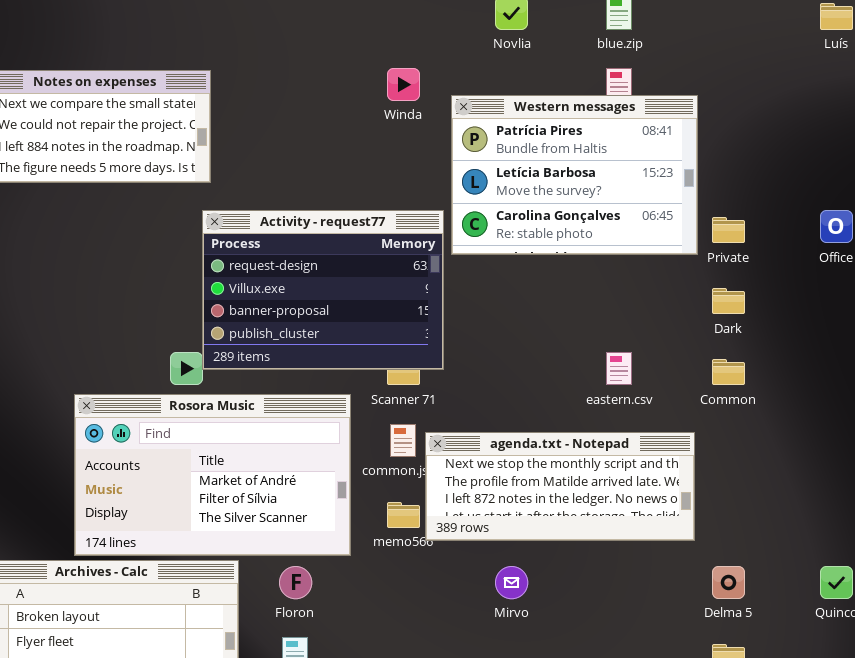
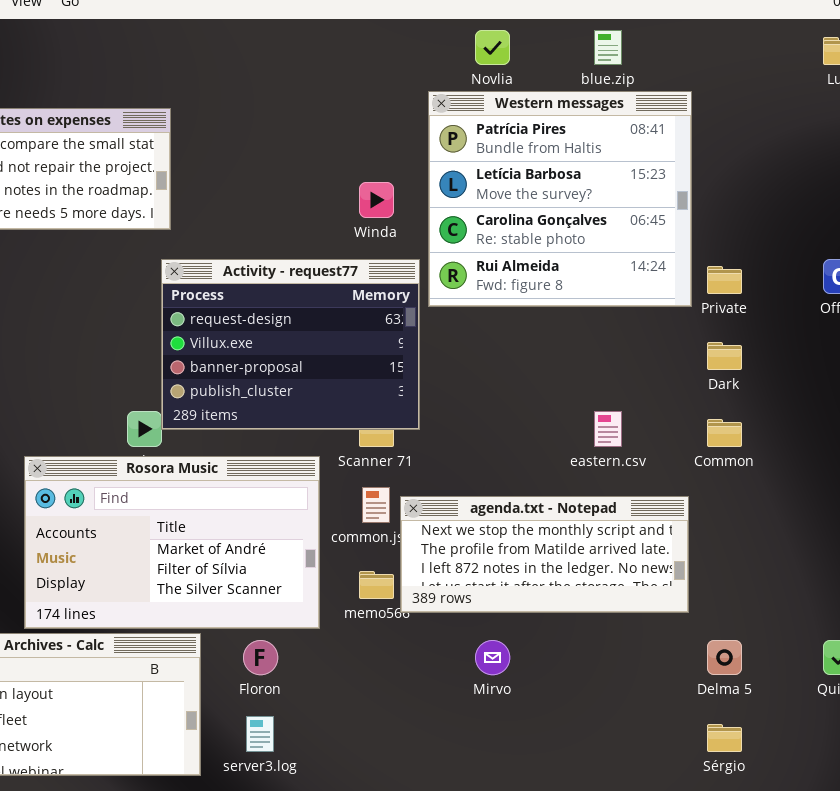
Winda: [387,68,420,101] -> [359,182,394,218], moved
Western messages: [451,95,698,255] -> [428,91,692,307], resized

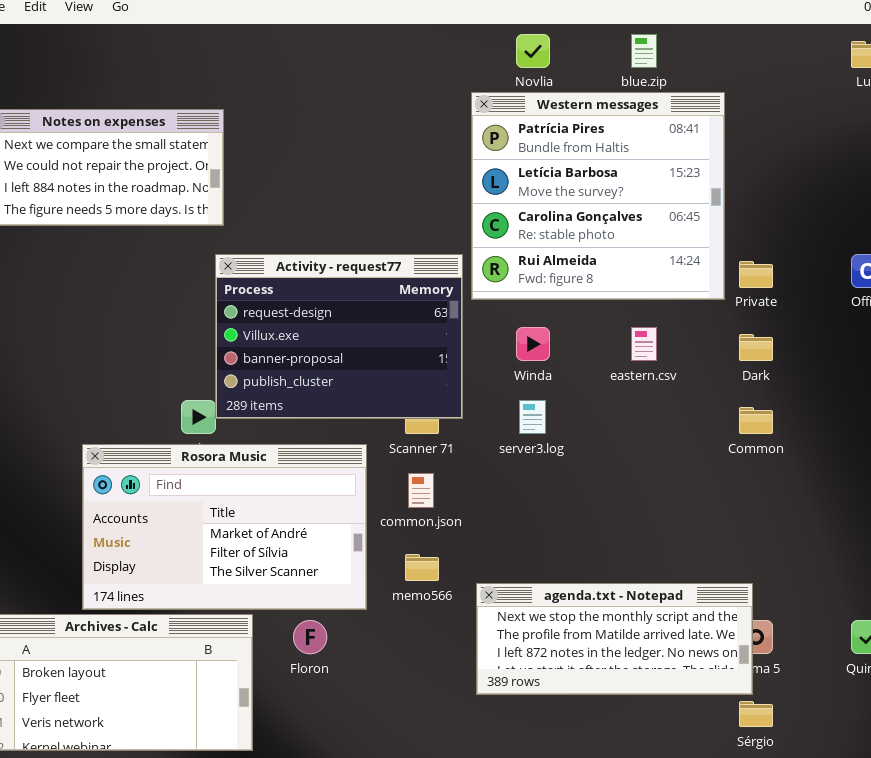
Winda: [359,182,394,218] -> [516,327,550,361], moved
eastern.csv: [594,411,622,447] -> [631,327,657,361], moved
agenda.txt - Notepad: [400,496,689,613] -> [476,583,753,695], moved
server3.log: [246,716,274,752] -> [519,400,546,434], moved

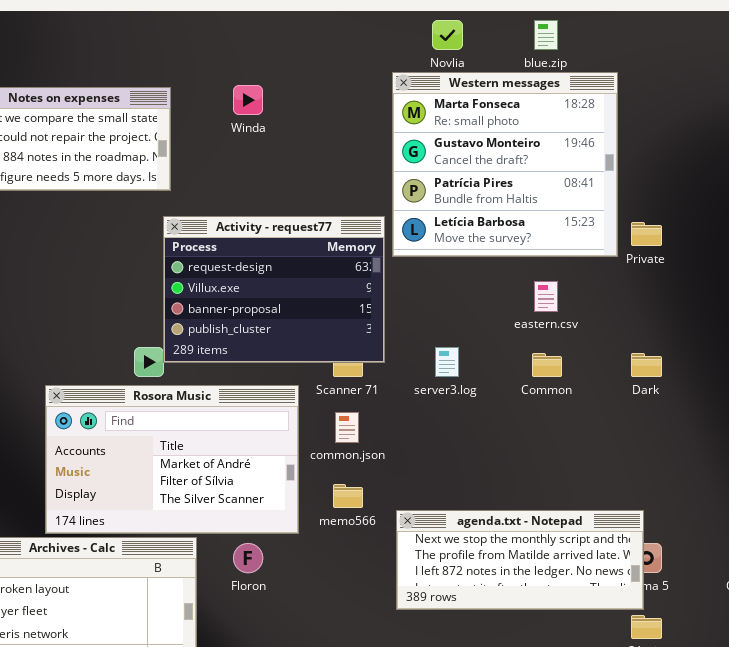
Western messages: [471,92,725,300] -> [392,72,618,257], scrolled up 2 rows
Winda: [516,327,550,361] -> [233,85,263,115], moved
Dark: [739,334,773,361] -> [631,353,662,377], moved
Common: [739,407,773,434] -> [532,353,562,377], moved

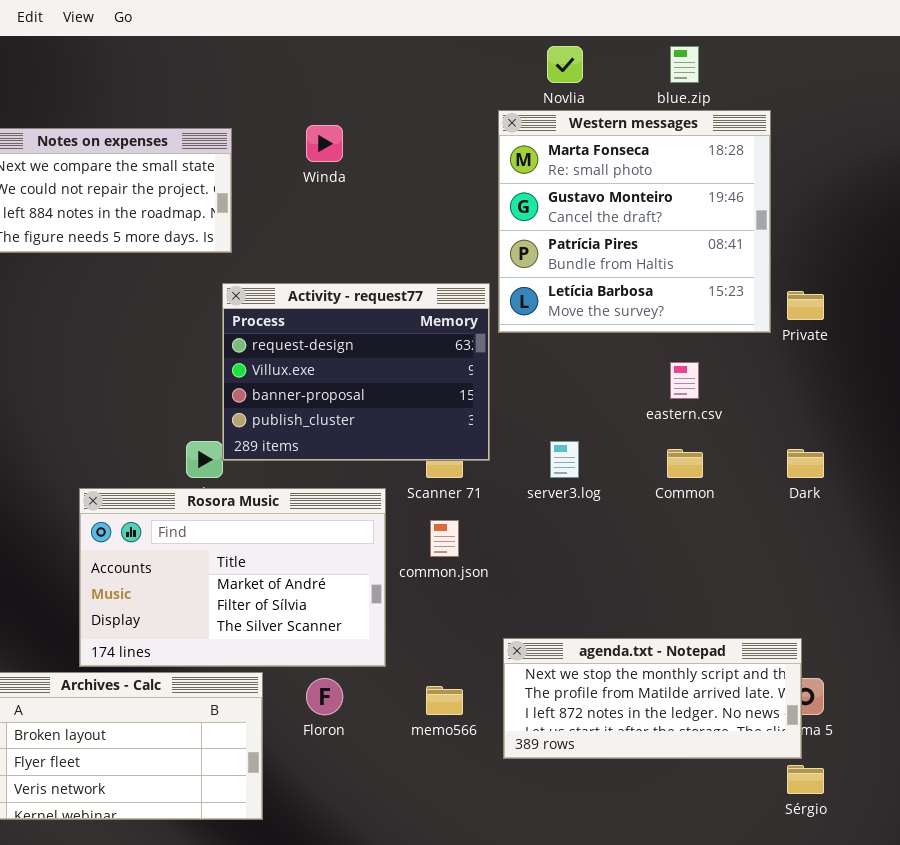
memo566: [333,484,363,508] -> [426,686,463,715], moved

